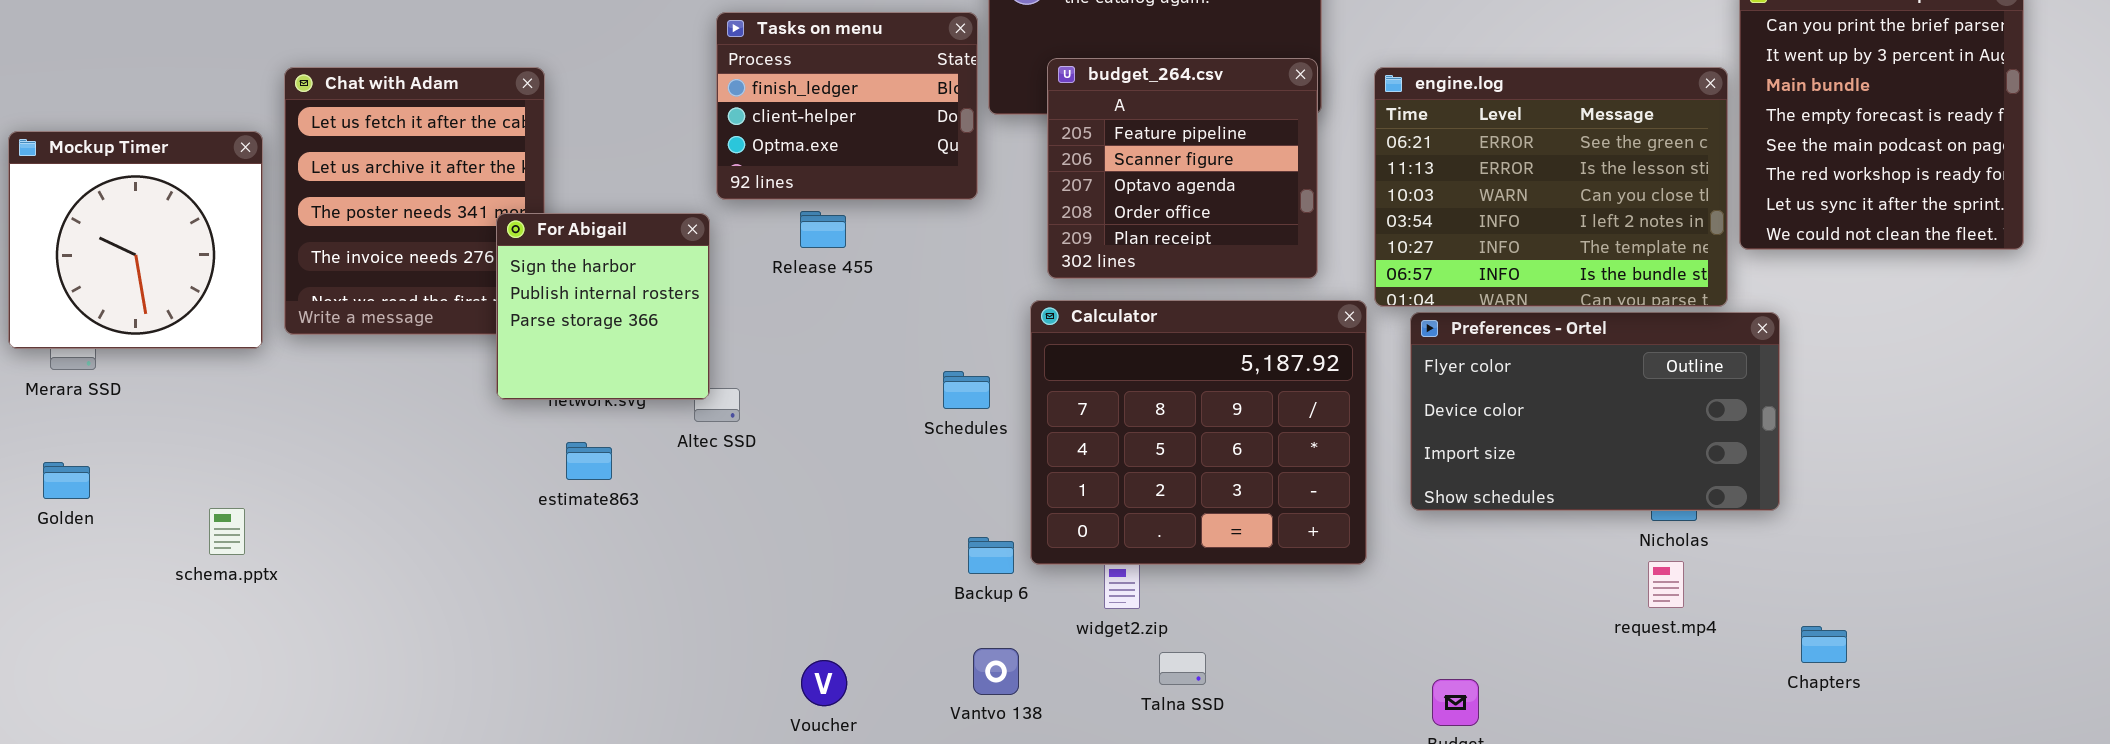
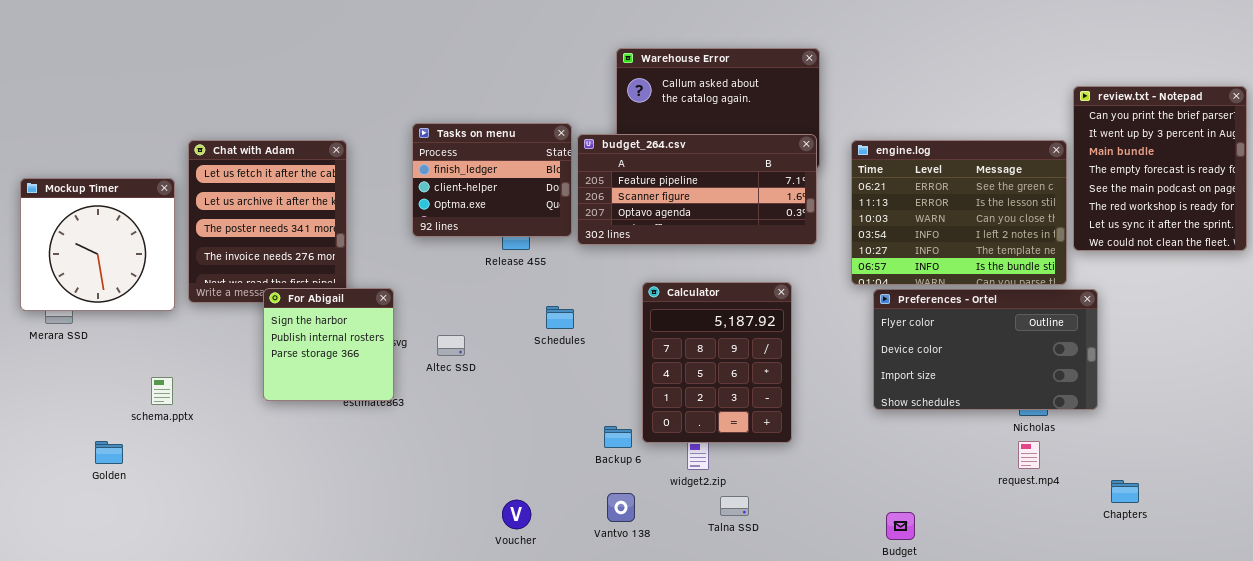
Tasks on menu: [716,12,978,200] -> [412,123,572,237], moved
budget_264.csv: [1047,58,1318,279] -> [577,134,817,245], resized
For Abigail: [496,213,710,400] -> [263,288,394,401], moved
Calculator: [1030,300,1367,565] -> [642,282,792,443], resized
Schedules: [943,371,990,409] -> [546,306,574,329], moved
Golden: [43,462,90,499] -> [95,441,123,464], moved
schema.pptx: [209,508,245,555] -> [151,377,173,405], moved

